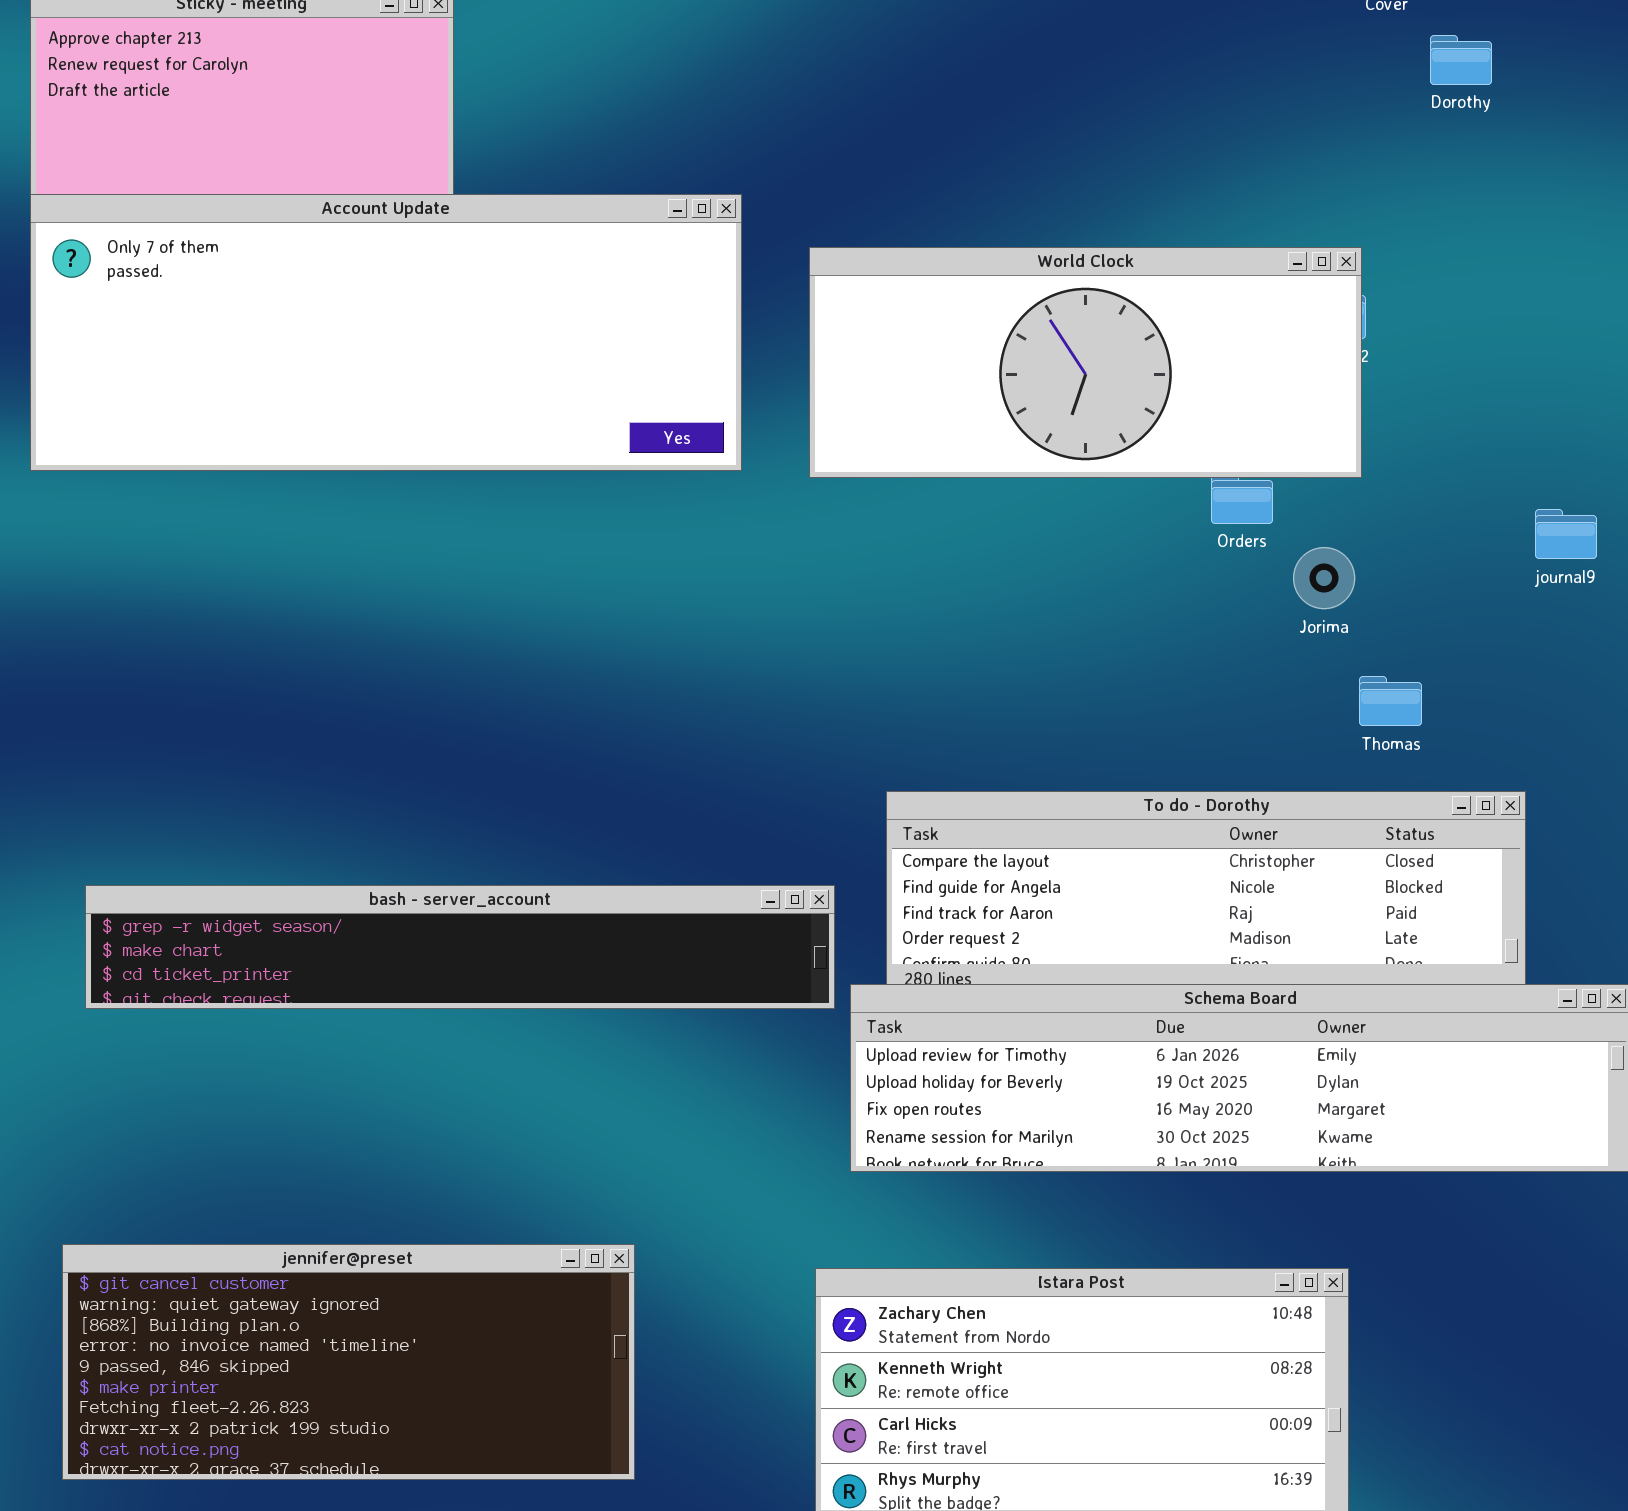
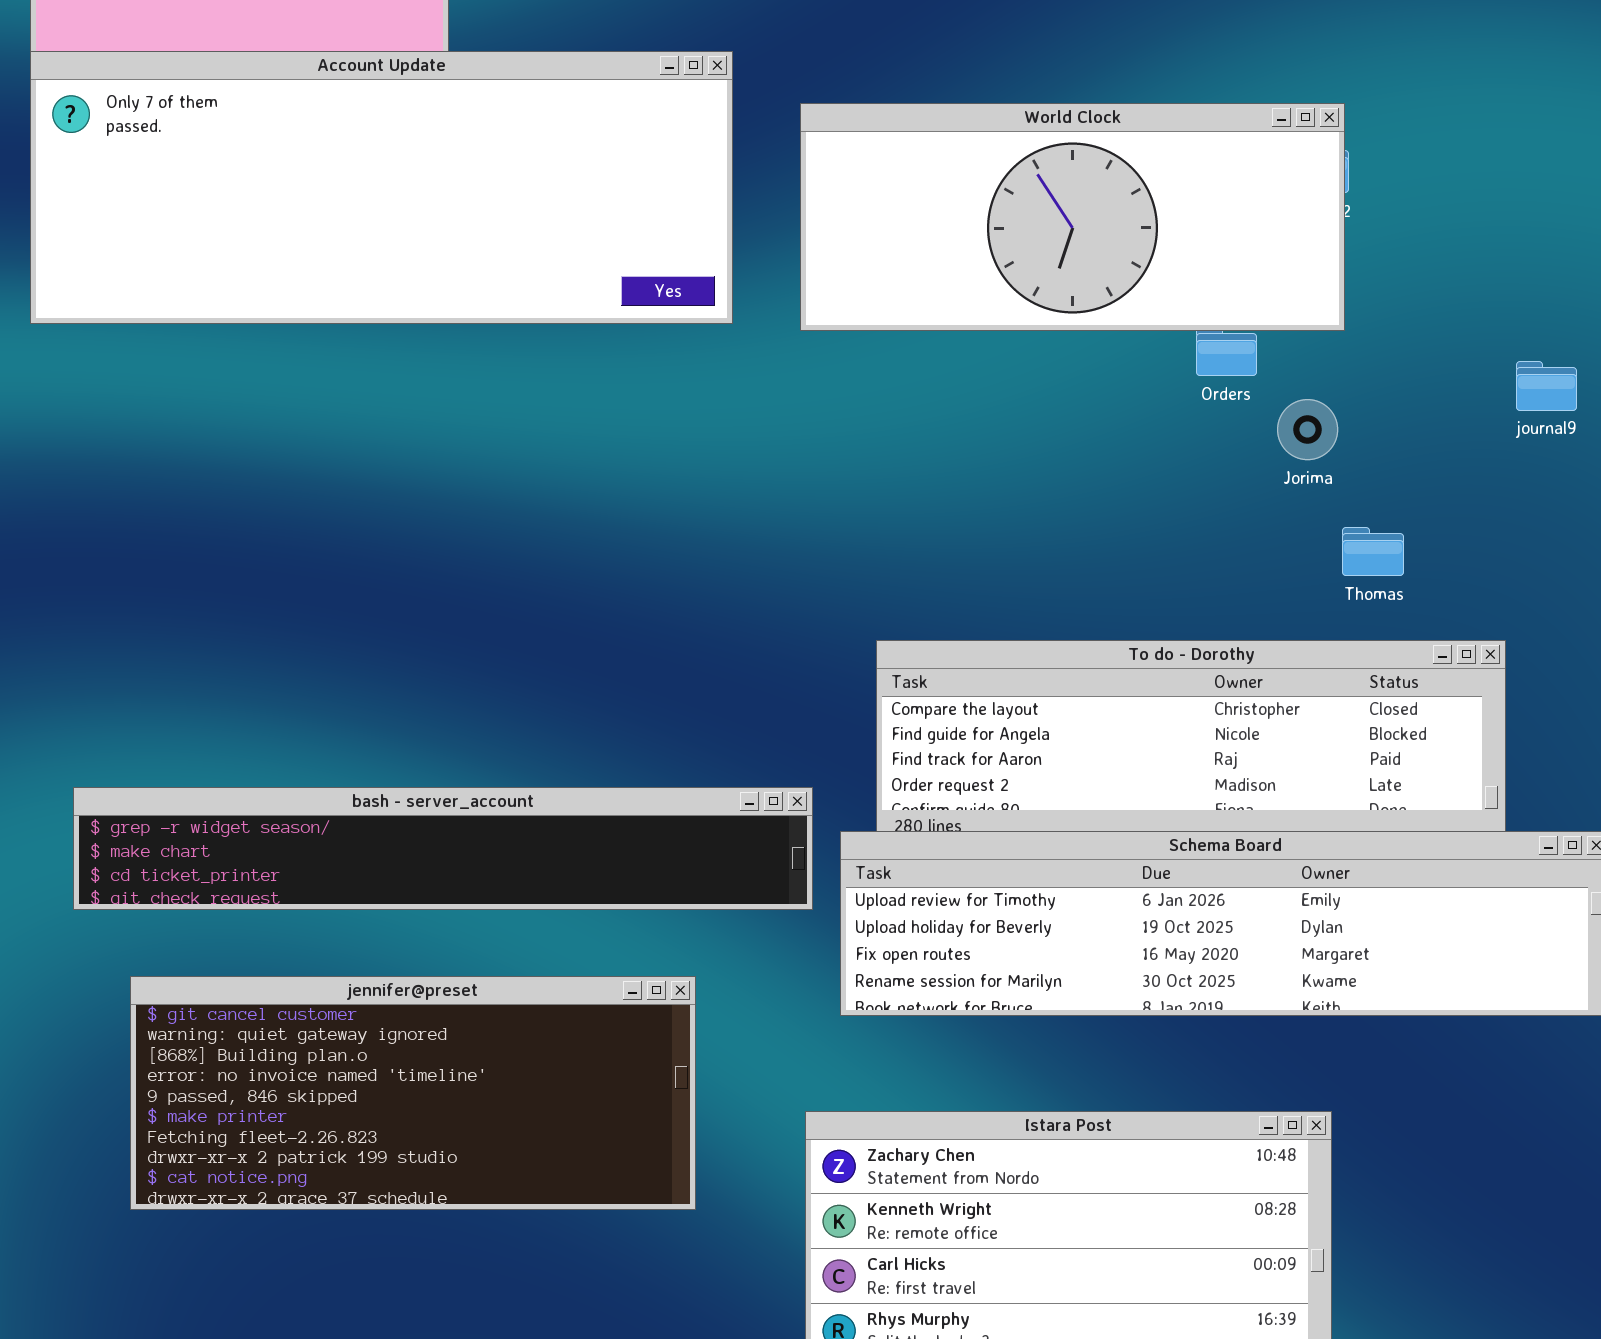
bash - server_account: [85,885,835,1009] -> [73,787,813,910], moved
jennifer@preset: [62,1244,635,1480] -> [130,976,696,1210], moved

